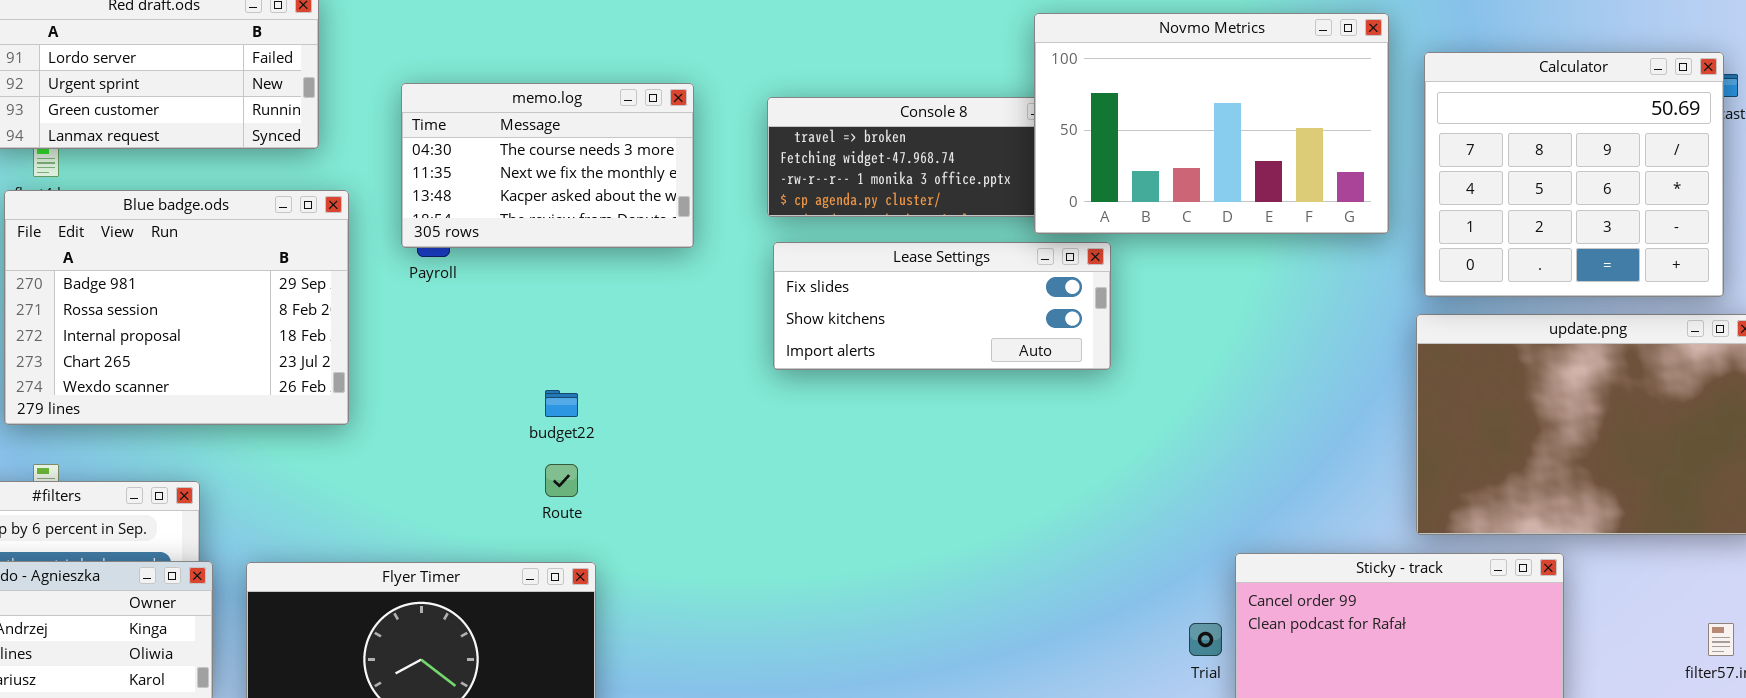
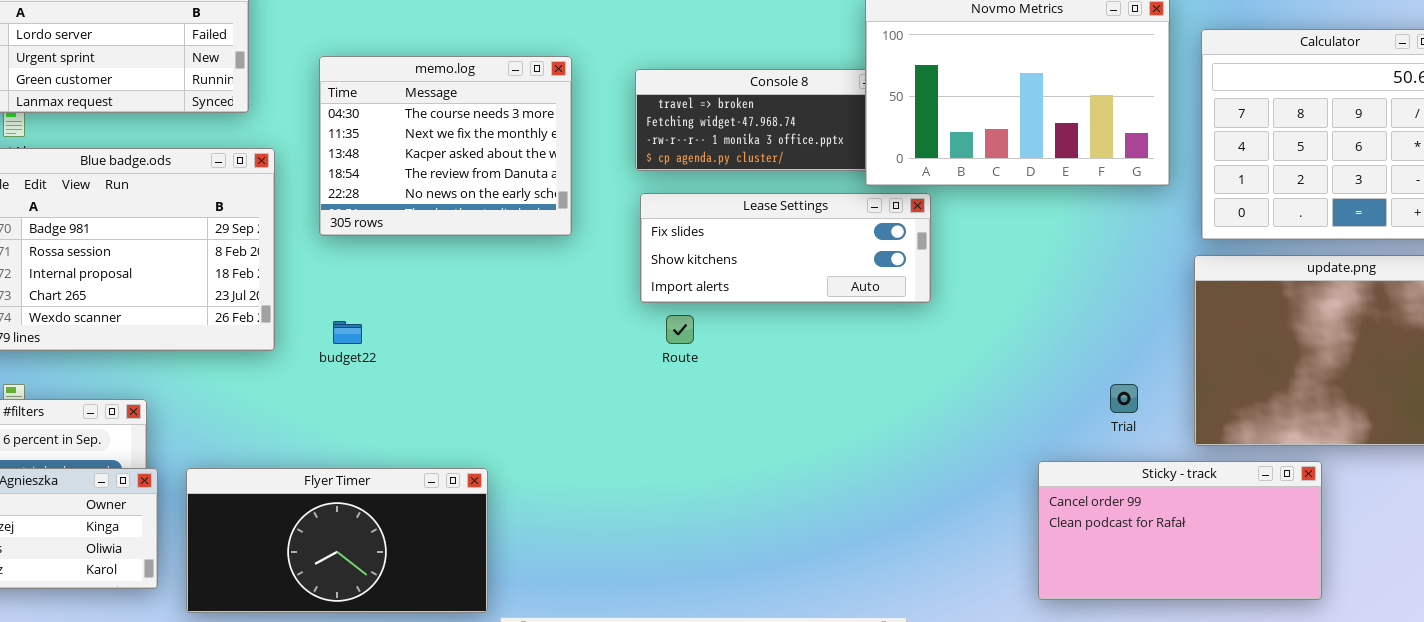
memo.log: [401,83,694,248] -> [319,56,572,236], resized
budget22: [545,390,578,417] -> [333,321,362,344], moved
Route: [545,464,578,497] -> [666,315,694,344], moved
Trial: [1189,623,1222,656] -> [1110,384,1138,413], moved

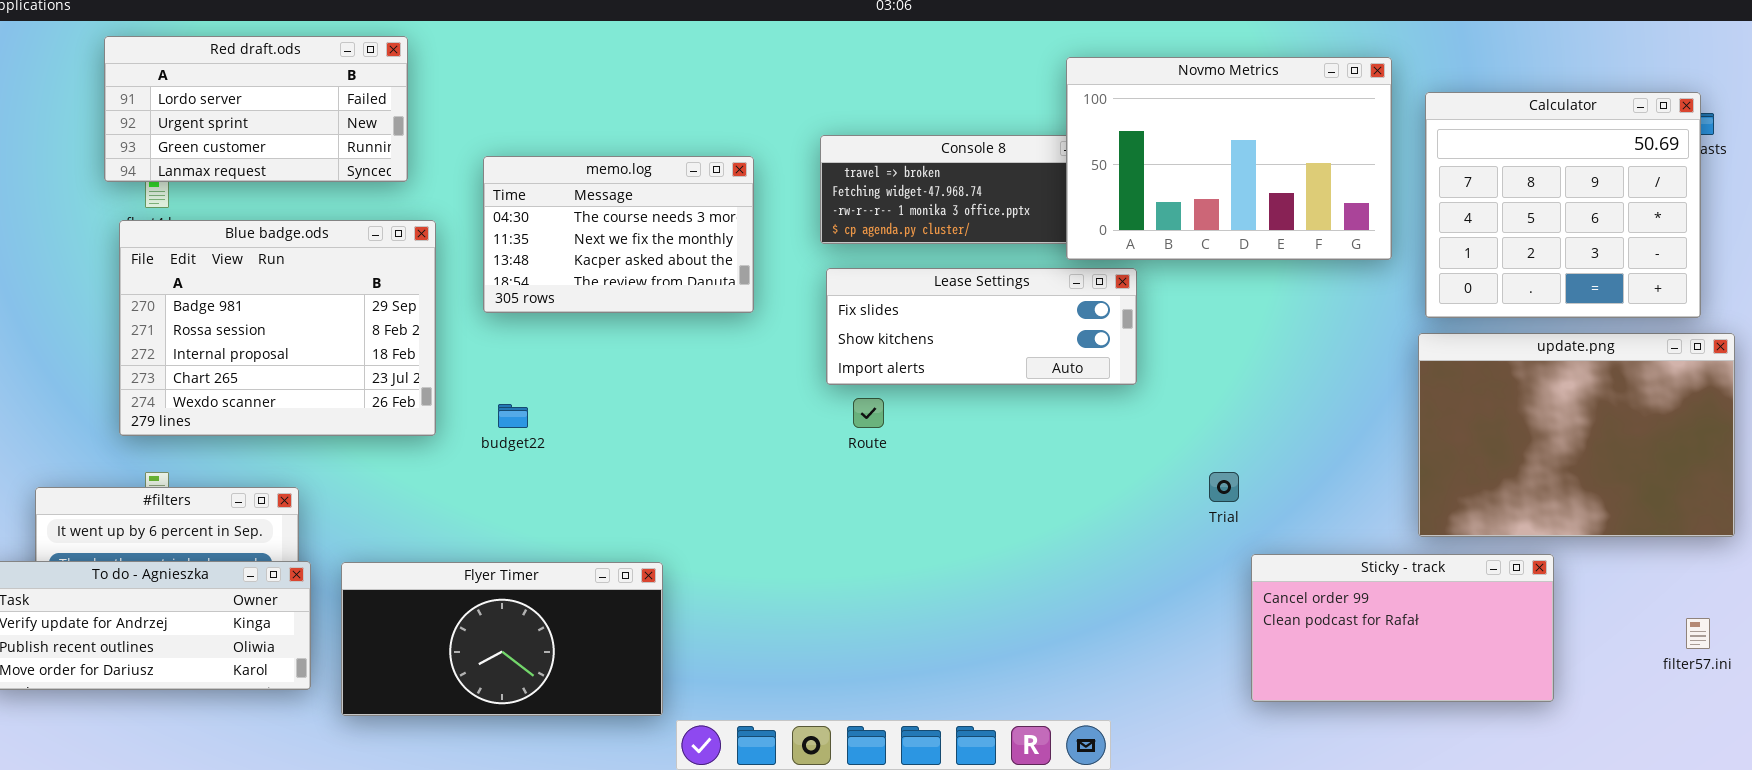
memo.log: [319,56,572,236] -> [483,156,754,313], resized
Trial: [1110,384,1138,413] -> [1209,472,1239,502], moved

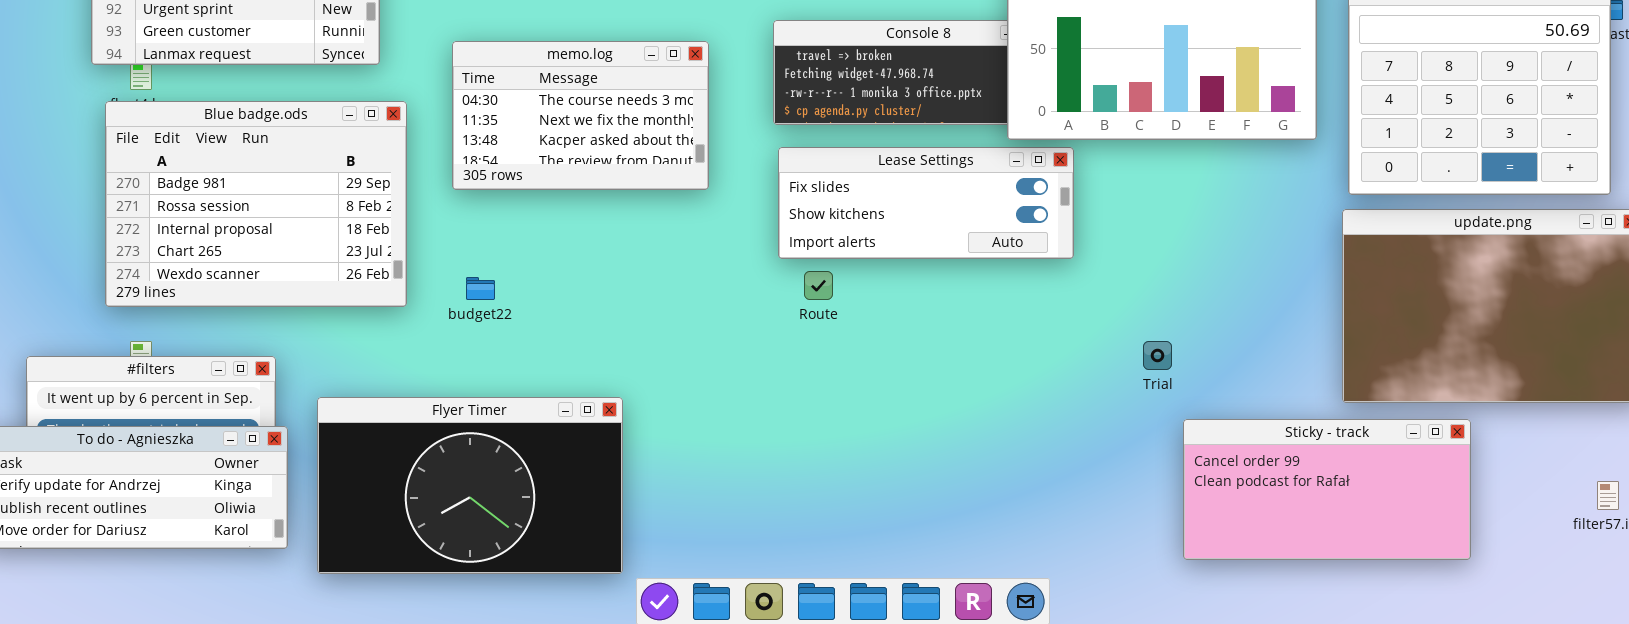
Flyer Timer: [341,562,663,716] -> [317,397,623,574], resized

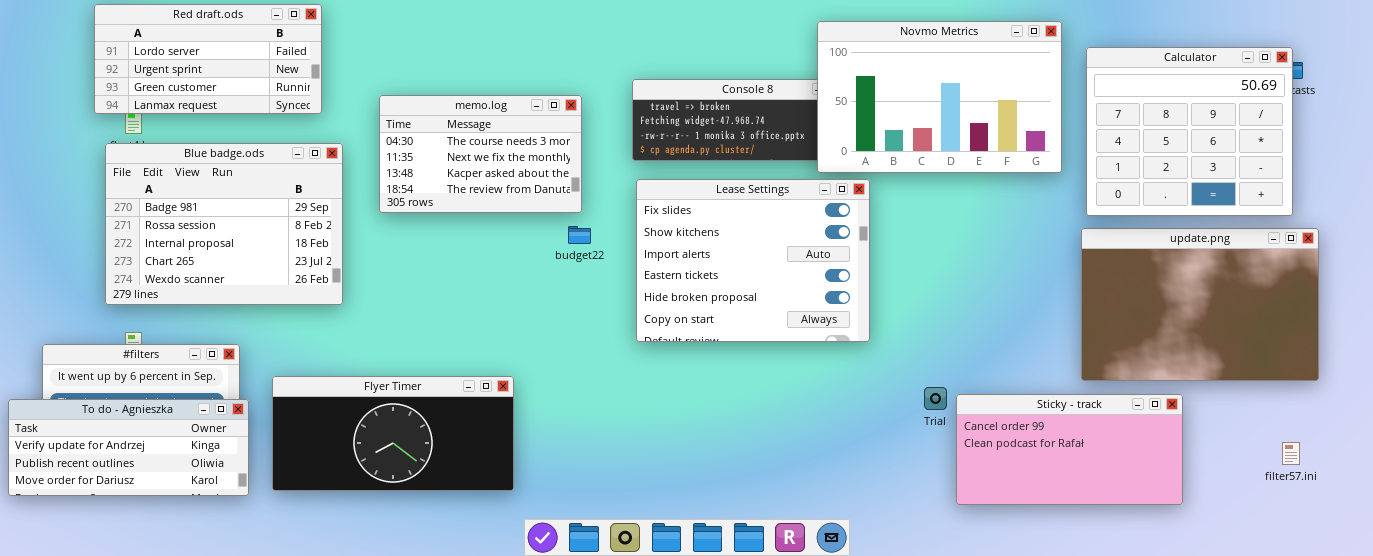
Lease Settings: [778,147,1074,259] -> [636,179,870,342], resized
budget22: [466,277,495,300] -> [568,226,591,244], moved
Trial: [1143,341,1172,370] -> [924,387,947,410], moved
Flyer Timer: [317,397,623,574] -> [272,376,514,491], resized

